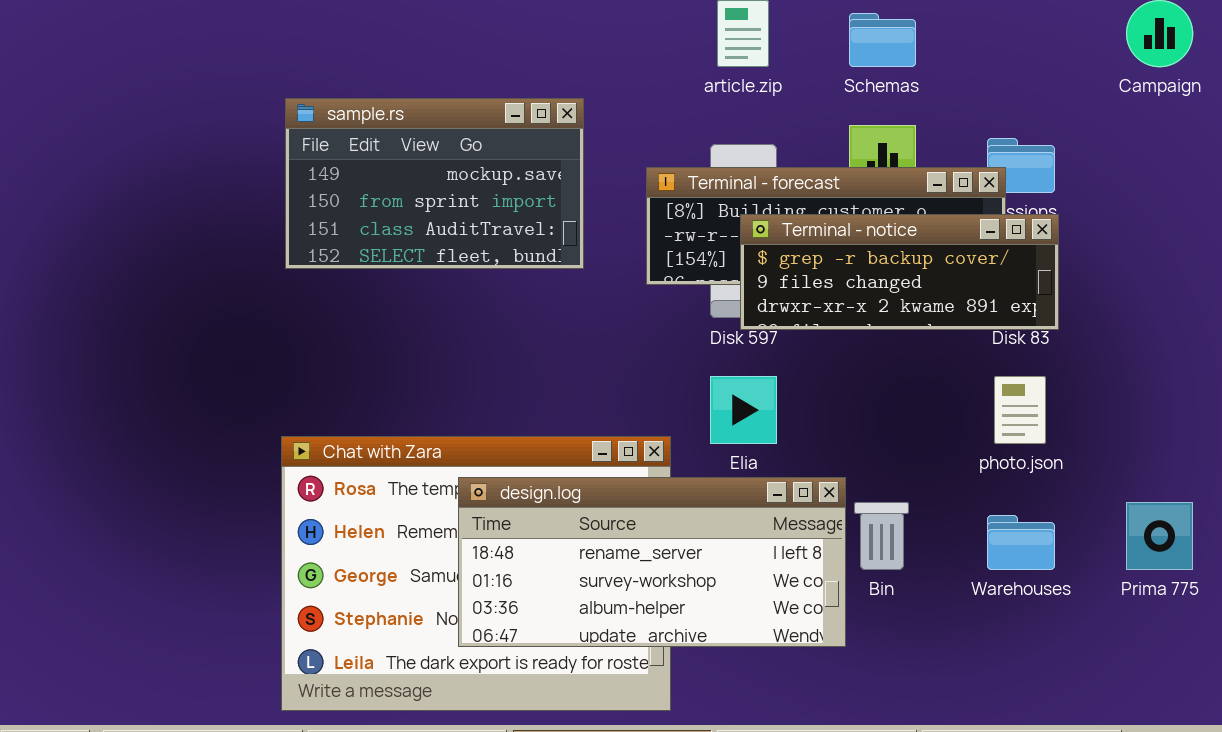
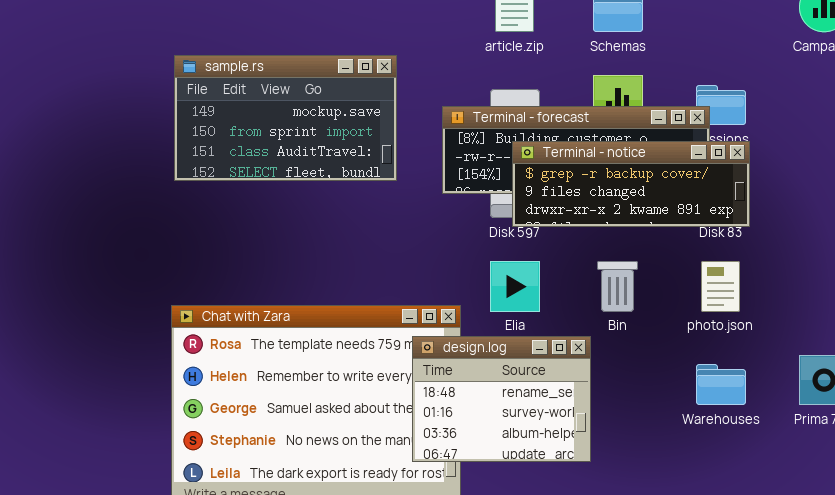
design.log: [458,477,846,647] -> [412,336,591,462], resized
Bin: [854,502,909,570] -> [597,261,638,312], moved

